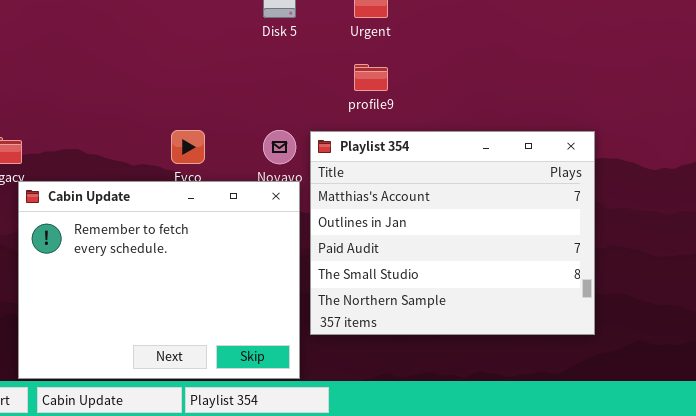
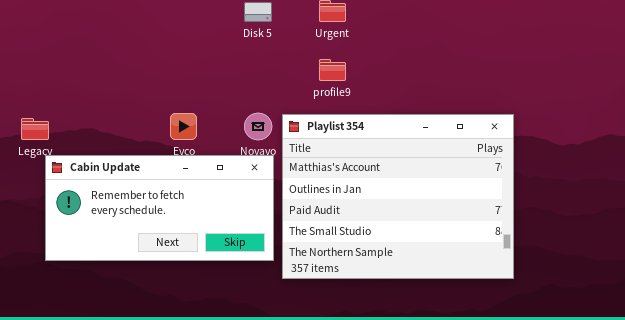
Cabin Update: [18,181,300,379] -> [45,155,274,261], resized

